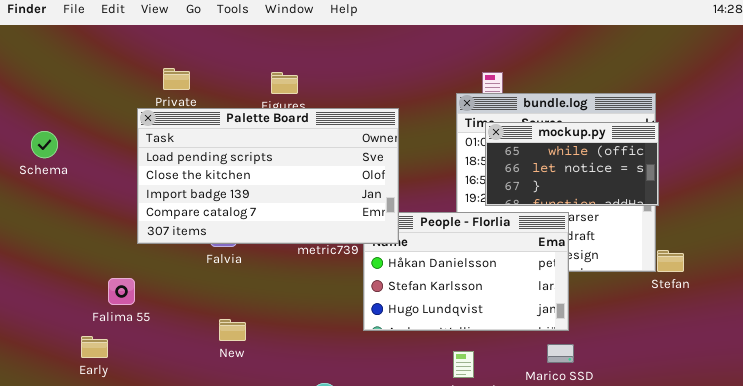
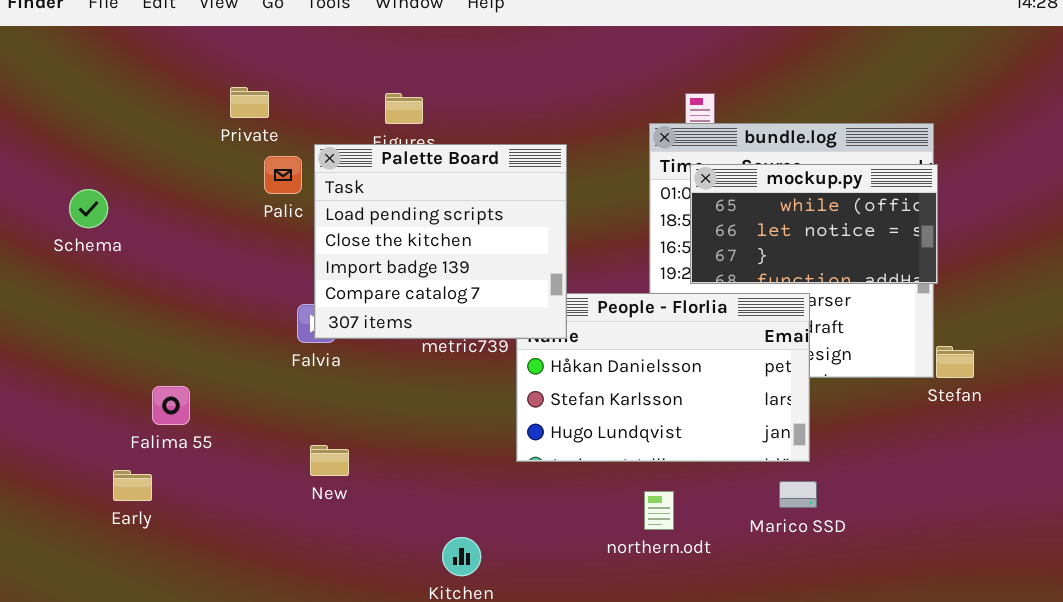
Palette Board: [137,108,399,244] -> [314,144,567,339], resized
Schema: [31,131,58,158] -> [69,189,108,228], moved

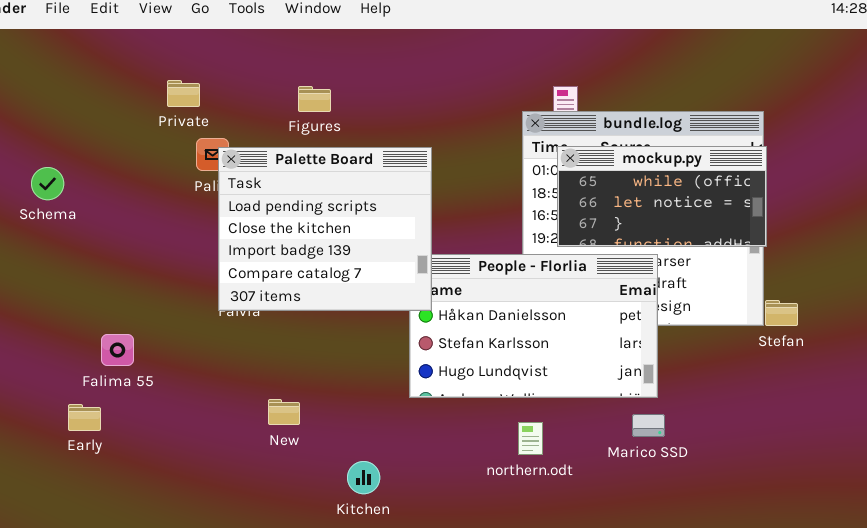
Palette Board: [314,144,567,339] -> [218,147,432,311], moved
New: [310,445,349,476] -> [268,399,300,425], moved

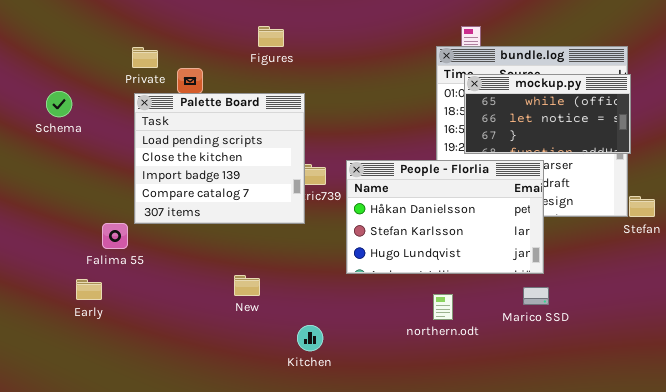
Private: [167,80,200,107] -> [132,47,158,68], moved
Palette Board: [218,147,432,311] -> [134,93,305,224], moved

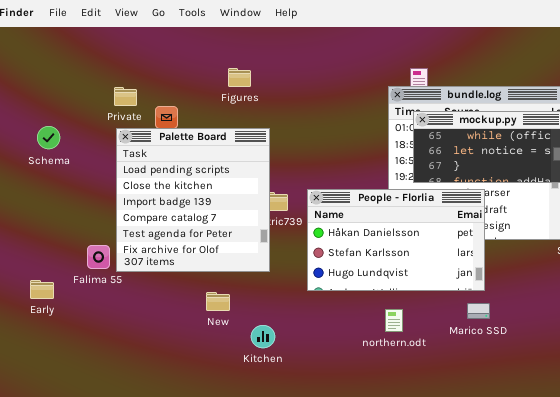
Palette Board: [134,93,305,224] -> [116,128,270,272], resized
Early: [76,279,102,300] -> [30,280,54,299], moved
Kitchen: [297,325,323,351] -> [251,325,275,348], moved

